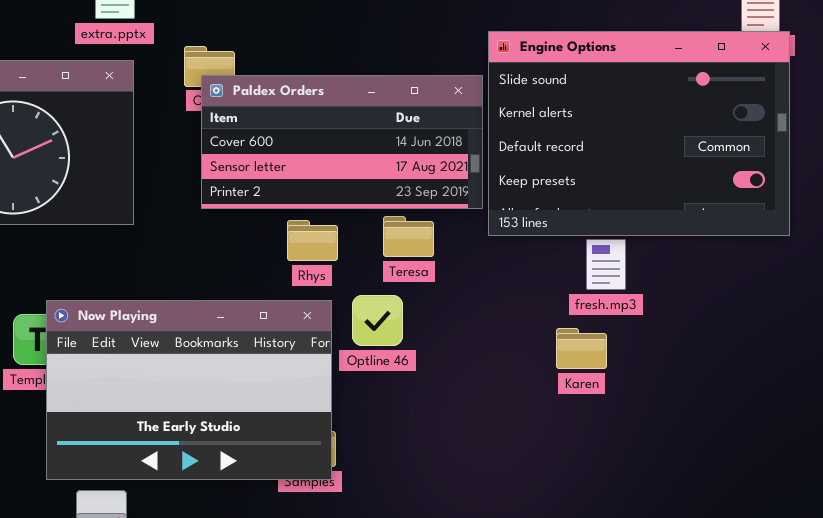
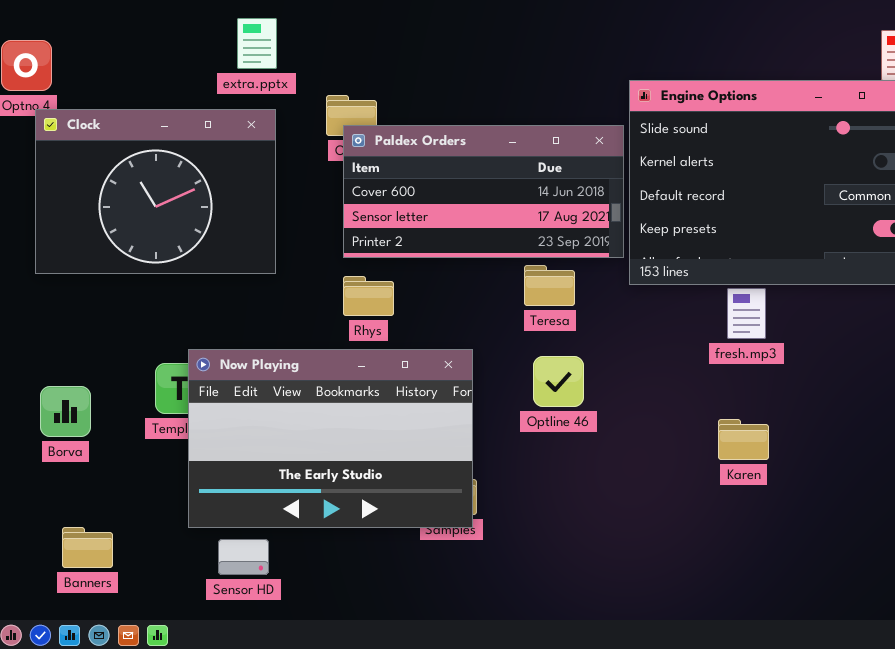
Rhys: [287,220,338,261] -> [343,276,394,316], moved
Optline 46: [352,295,403,346] -> [533,356,584,407], moved
Karen: [556,328,607,369] -> [718,419,769,460], moved

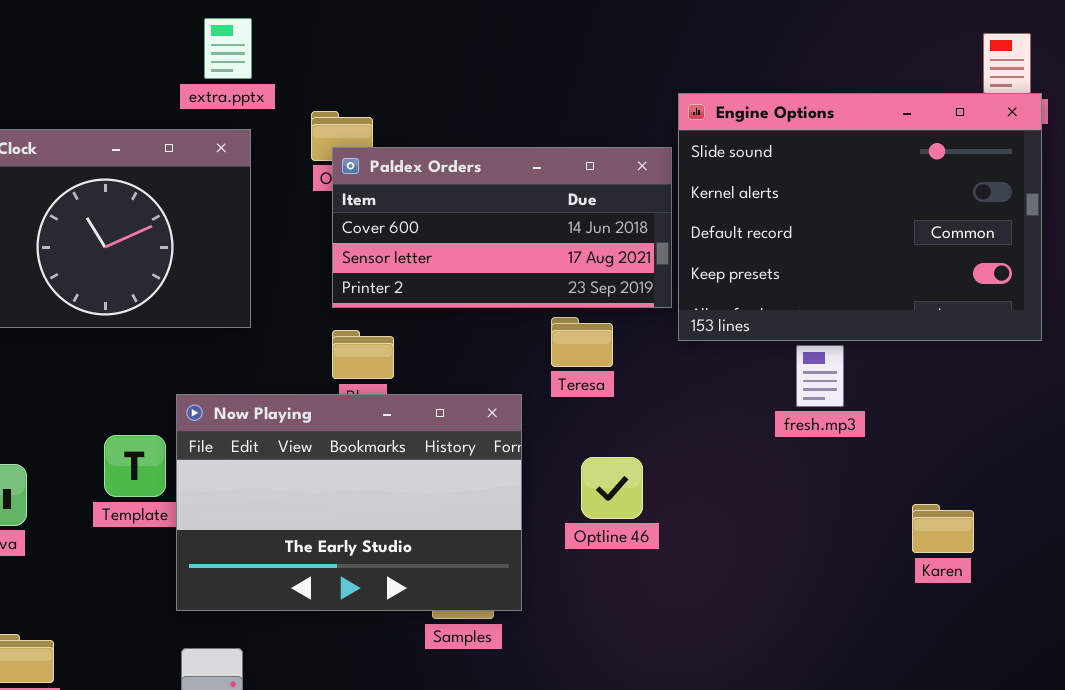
Now Playing: [188,349,473,528] -> [176,394,522,611], moved
Optline 46: [533,356,584,407] -> [581,457,643,519], moved
Karen: [718,419,769,460] -> [912,504,974,553], moved

